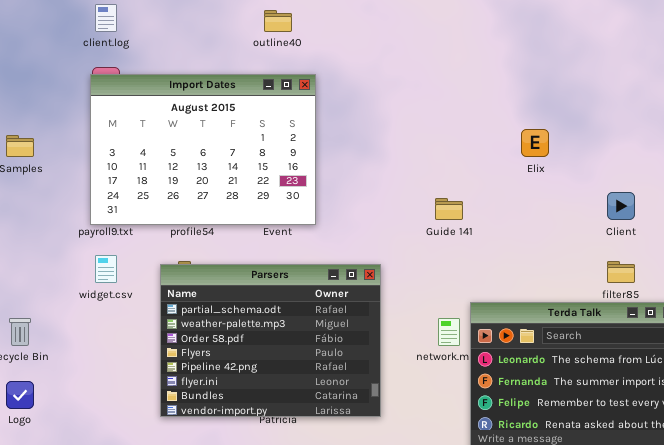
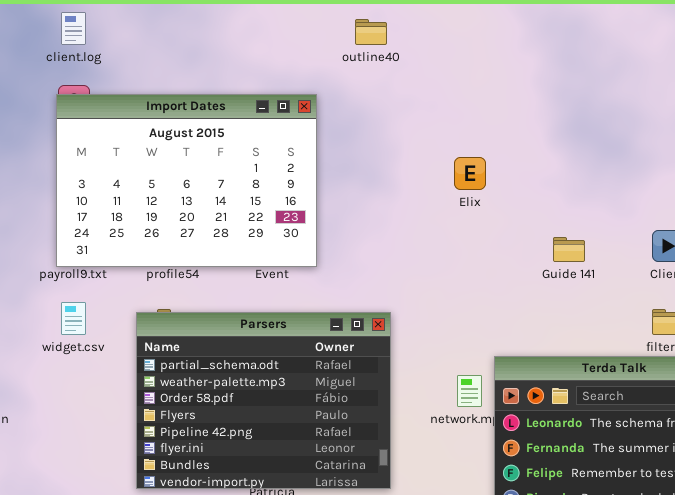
outline40: [264,10,292,32] -> [355,19,387,45], moved
Elix: [521,129,549,157] -> [454,157,486,190], moved
Guide 141: [435,198,463,220] -> [553,237,585,262], moved

